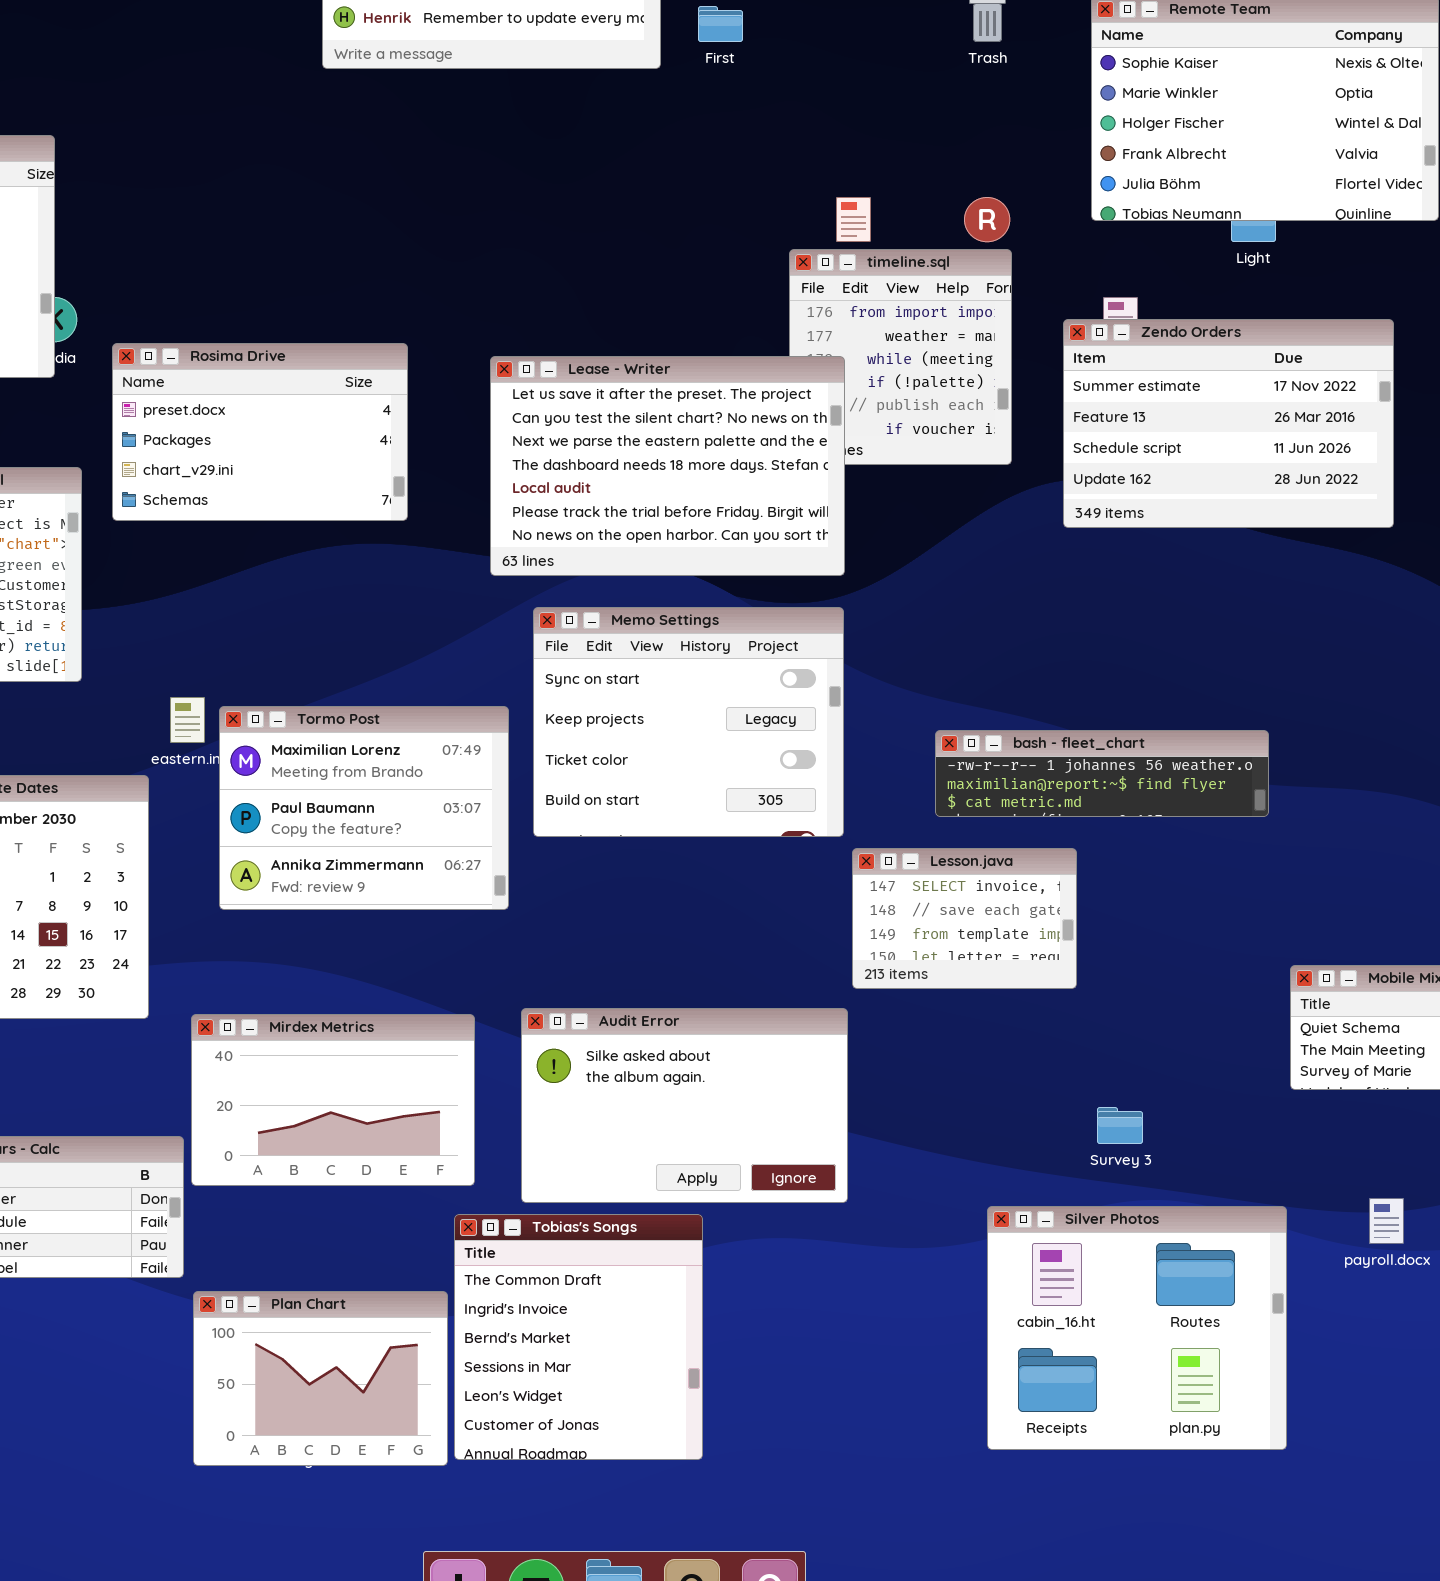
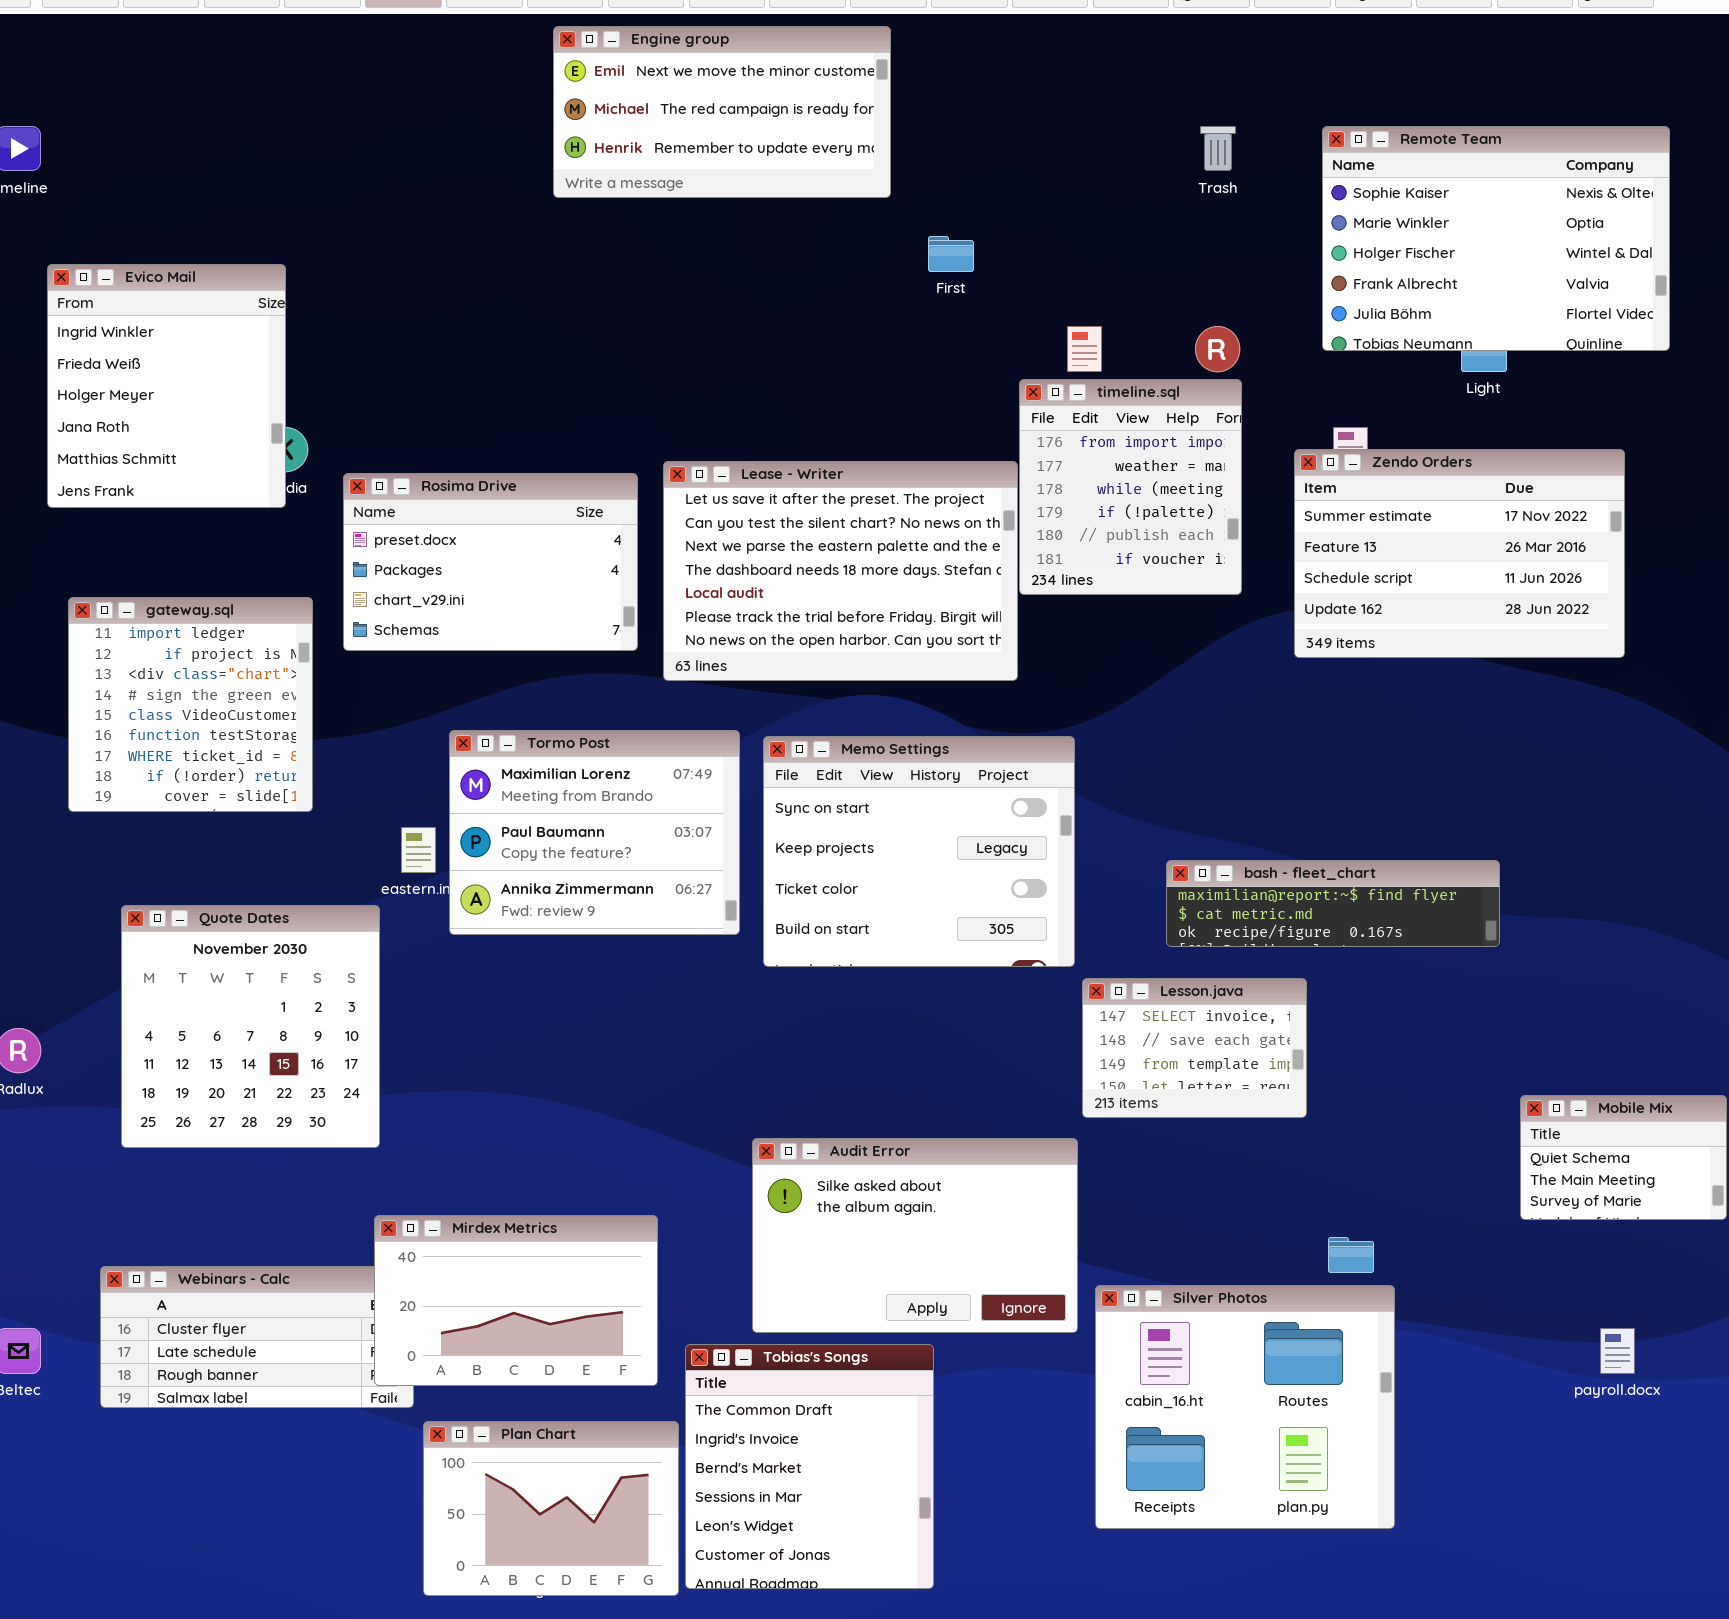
First: [698,6,743,42] -> [928,236,974,272], moved
Lease - Writer: [490,356,845,576] -> [663,461,1018,681], moved
Tormo Post: [219,706,509,910] -> [449,730,740,935], moved
bash - fleet_chart: [935,730,1269,817] -> [1166,860,1500,947], scrolled down 1 row
Mirdex Metrics: [191,1014,475,1186] -> [374,1215,658,1386], moved
Silver Photos: [987,1206,1287,1450] -> [1095,1285,1395,1529], moved

